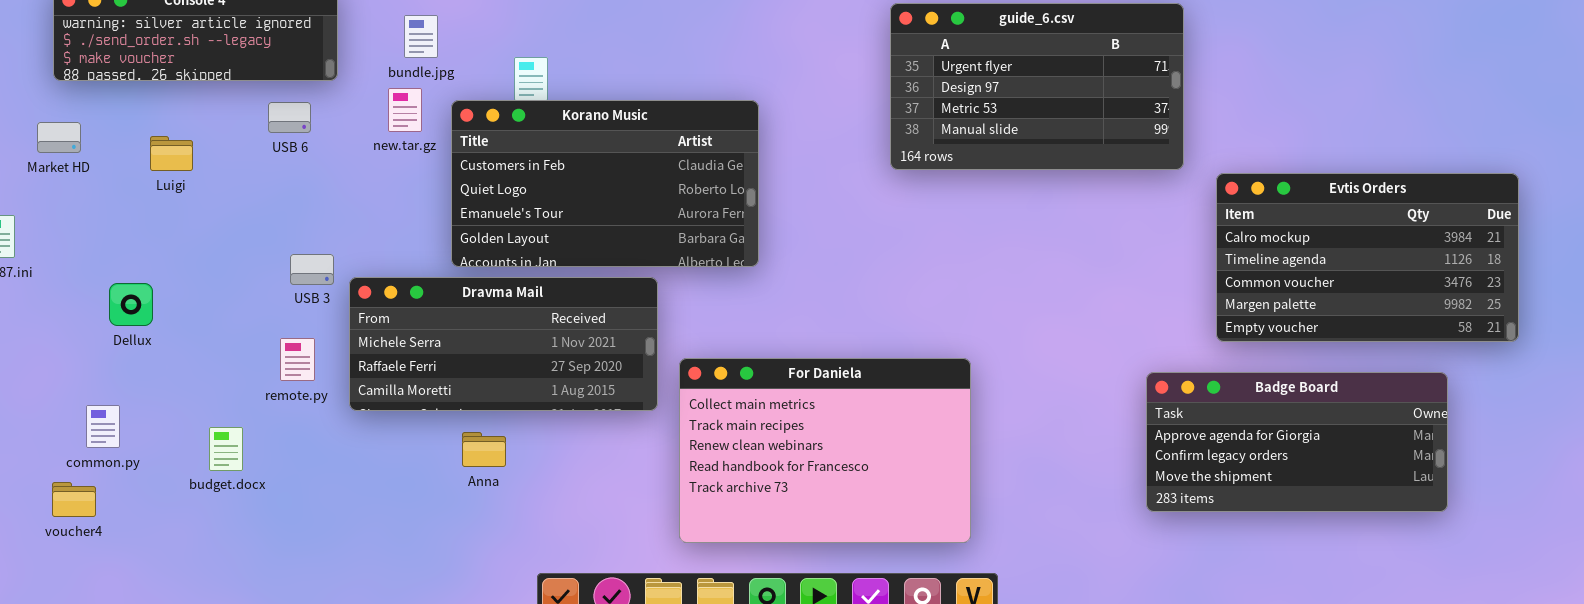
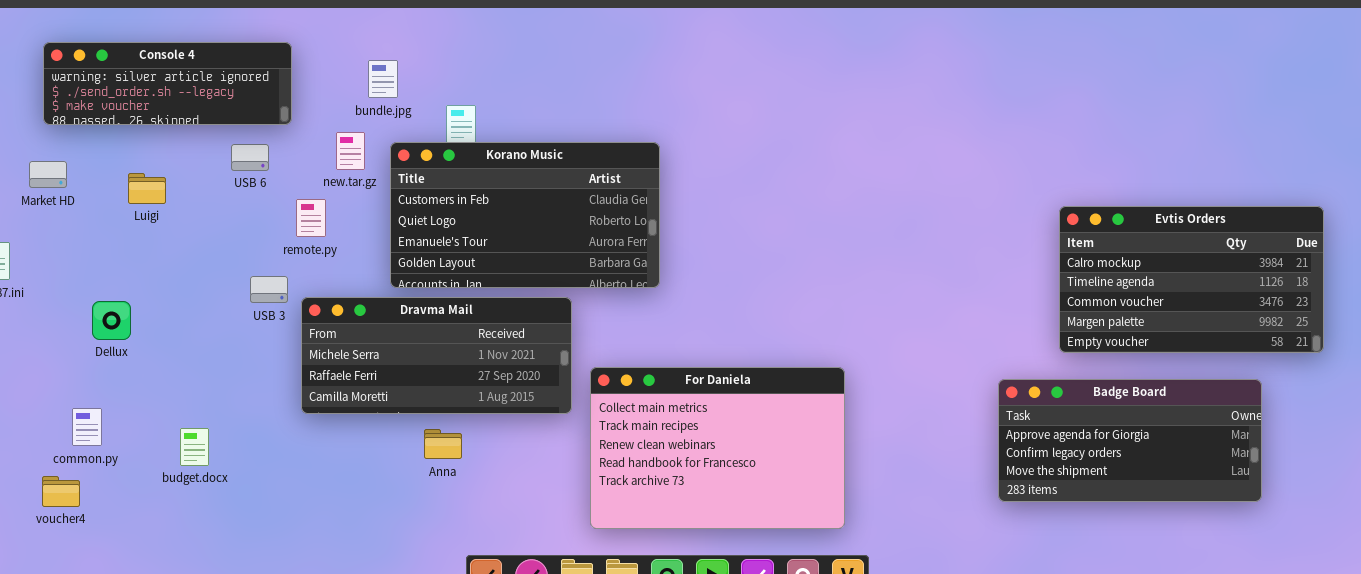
guide_6.csv: [890,3,1184,170] -> none, closed
bundle.jpg: [404,15,438,58] -> [368,60,398,98], moved
remote.py: [280,338,315,381] -> [296,199,326,237], moved
Anna: [462,432,506,467] -> [424,429,462,459], moved

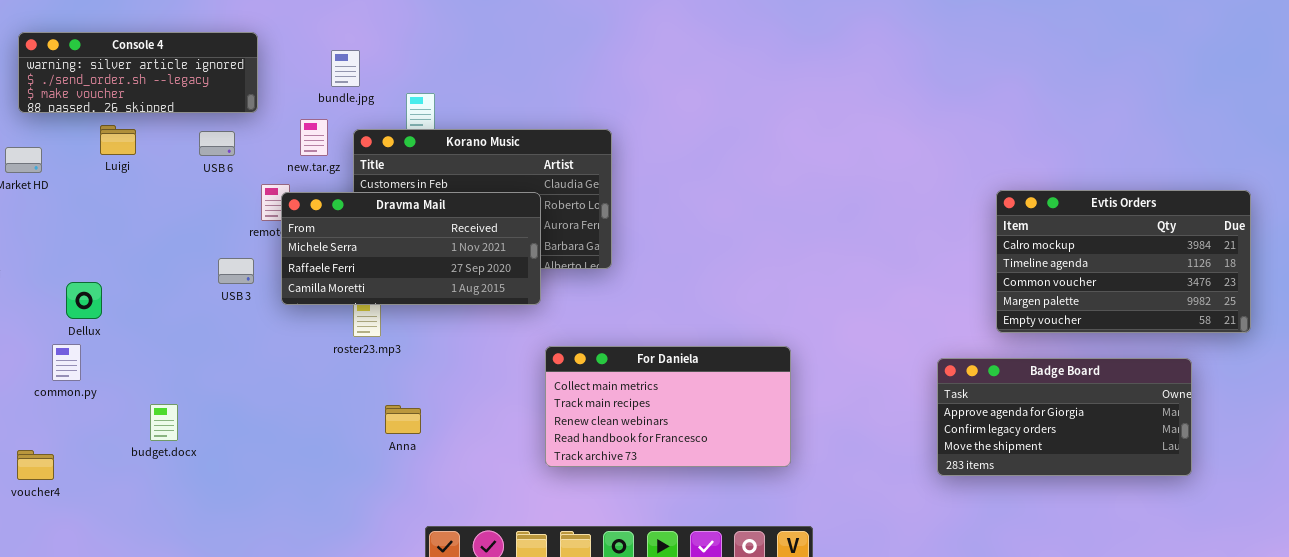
Luigi: [128,173,166,204] -> [100,125,136,155], moved
Dravma Mail: [301,297,572,414] -> [281,192,541,305], moved
For Daniela: [590,367,845,529] -> [545,346,791,467], resized
common.py: [72,408,102,446] -> [52,344,81,381], moved

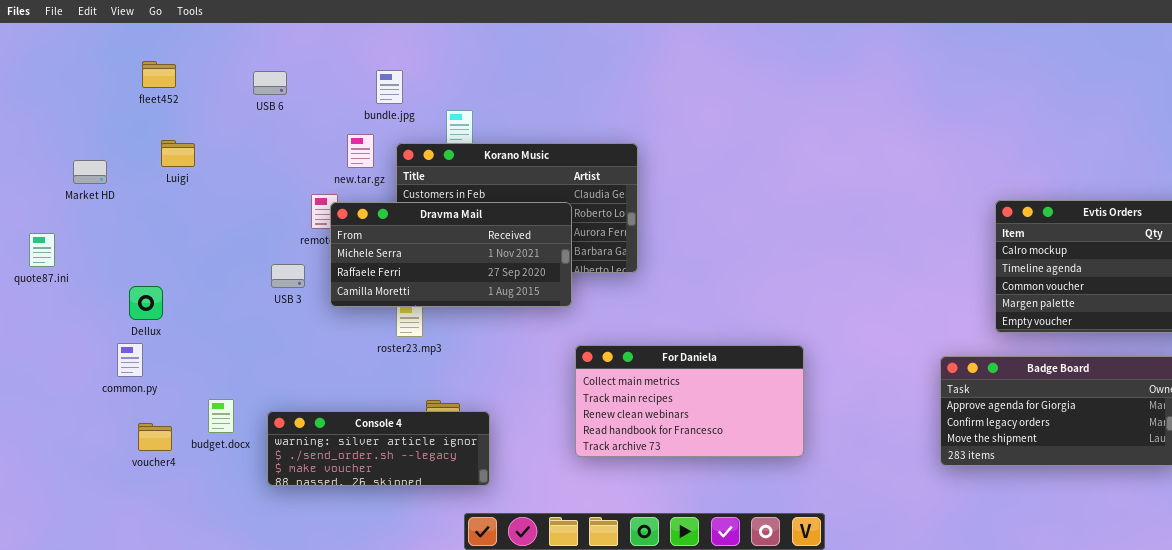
Console 4: [18,32,258,113] -> [267,411,490,486], moved
USB 6: [199,131,235,156] -> [253,71,287,95], moved
voucher4: [17,450,54,480] -> [138,423,172,451], moved

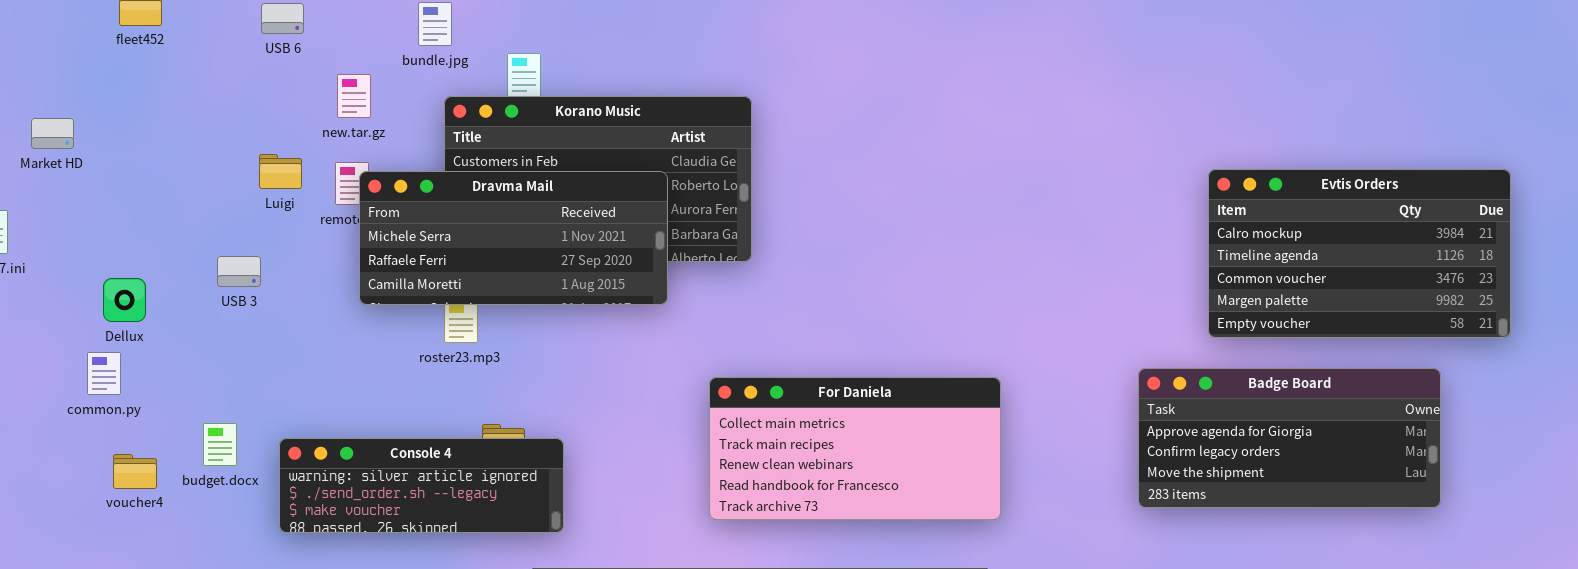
new.tar.gz: [347,134,374,168] -> [337,74,371,118], moved
Luigi: [161,140,195,167] -> [259,154,302,189], moved
USB 3: [271,264,305,288] -> [217,256,261,287], moved
For Daniela: [575,345,804,457] -> [709,377,1001,520], moved

